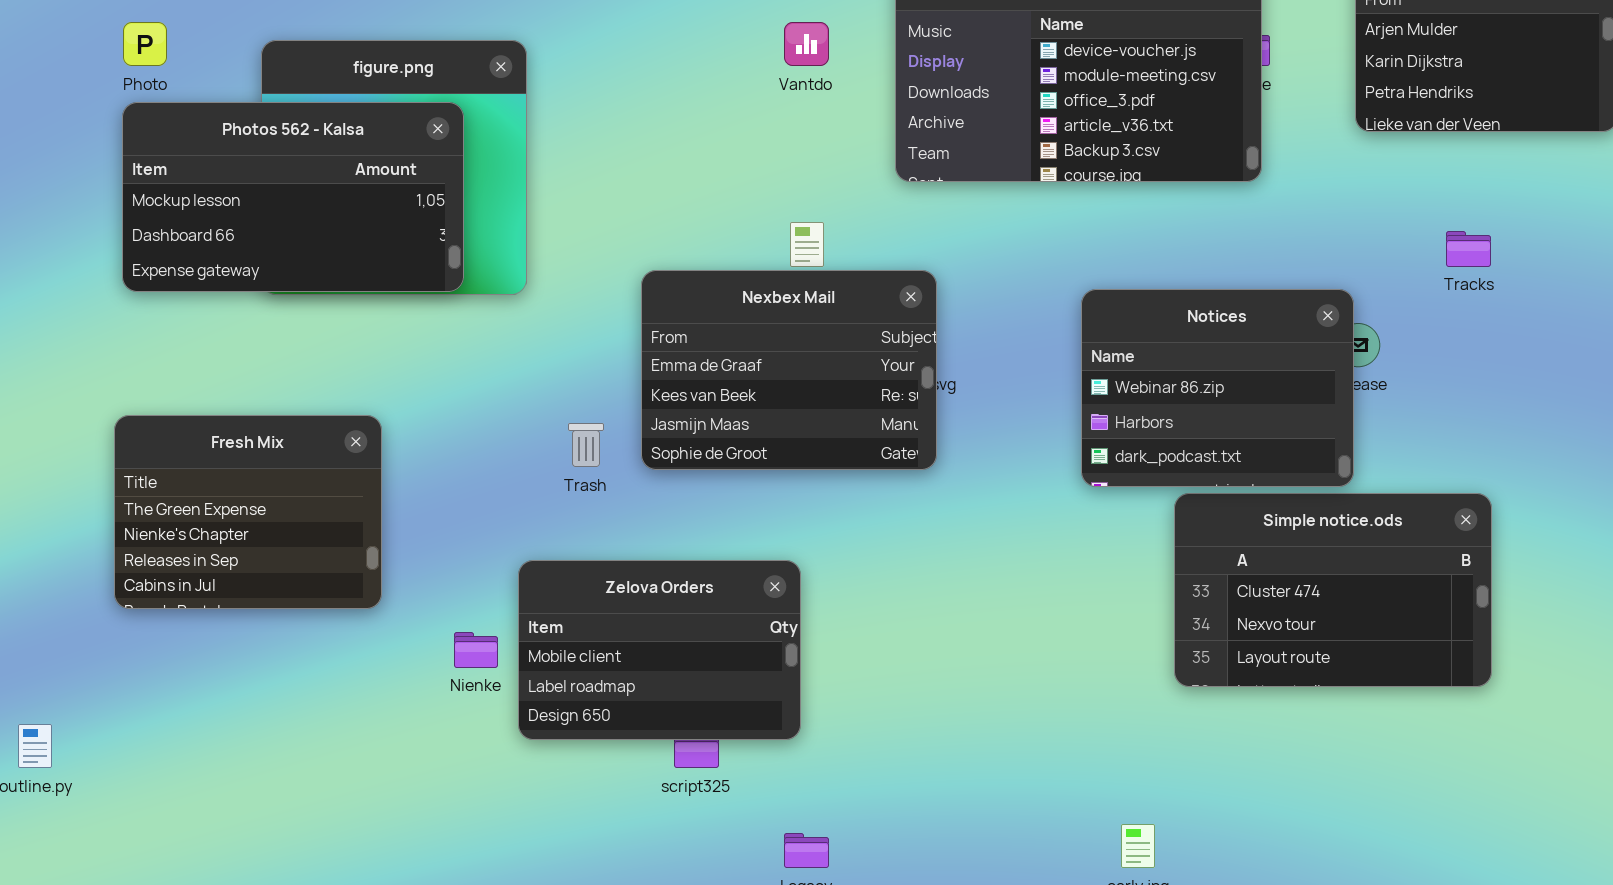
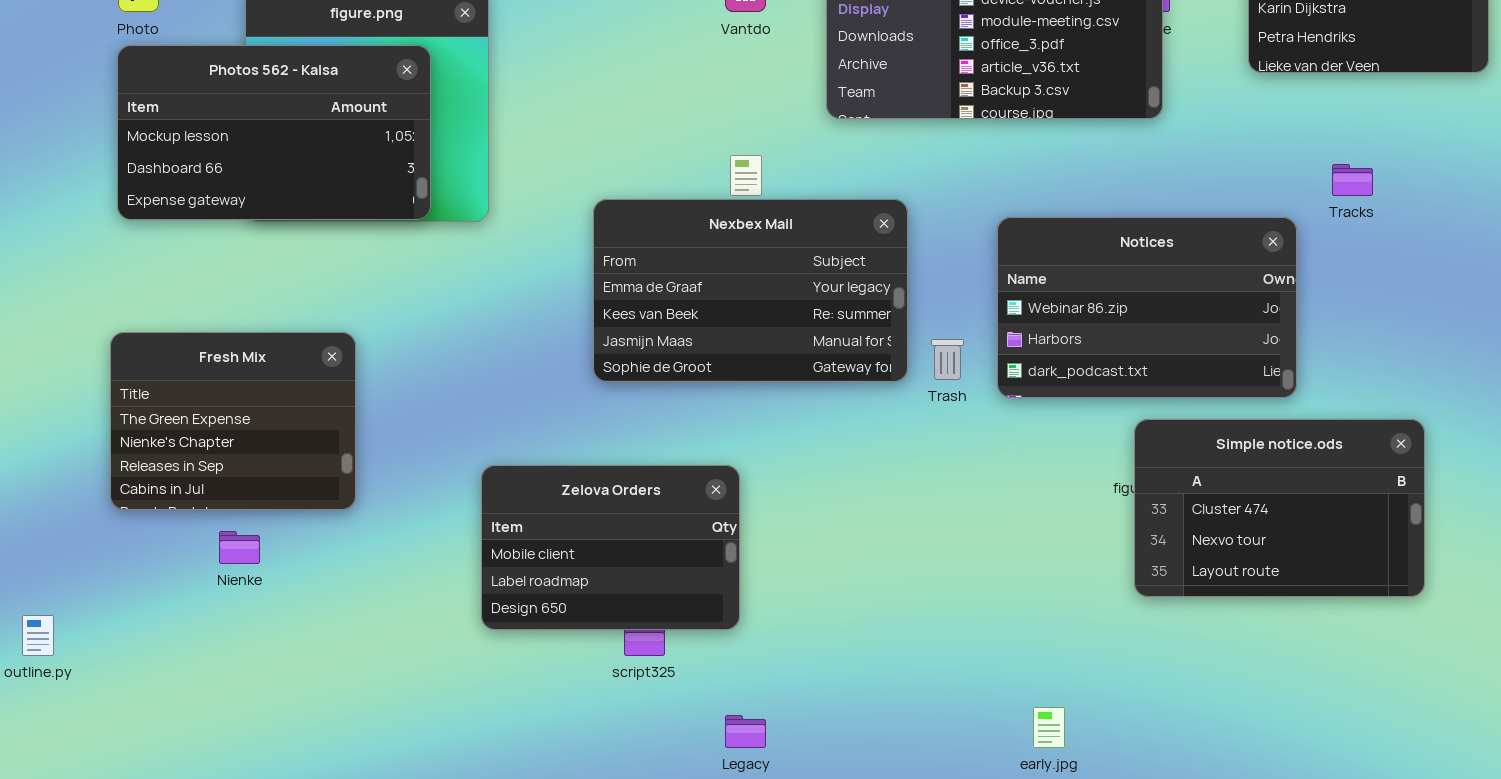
Nexbex Mail: [641,270,937,470] -> [593,199,908,382], resized
Notices: [1081,289,1354,487] -> [997,217,1297,398], resized
Trash: [568,423,604,467] -> [931,339,964,380], moved
Simple notice.ods: [1174,493,1492,687] -> [1134,419,1425,597], moved
Nienke: [454,632,498,668] -> [219,531,260,564], moved

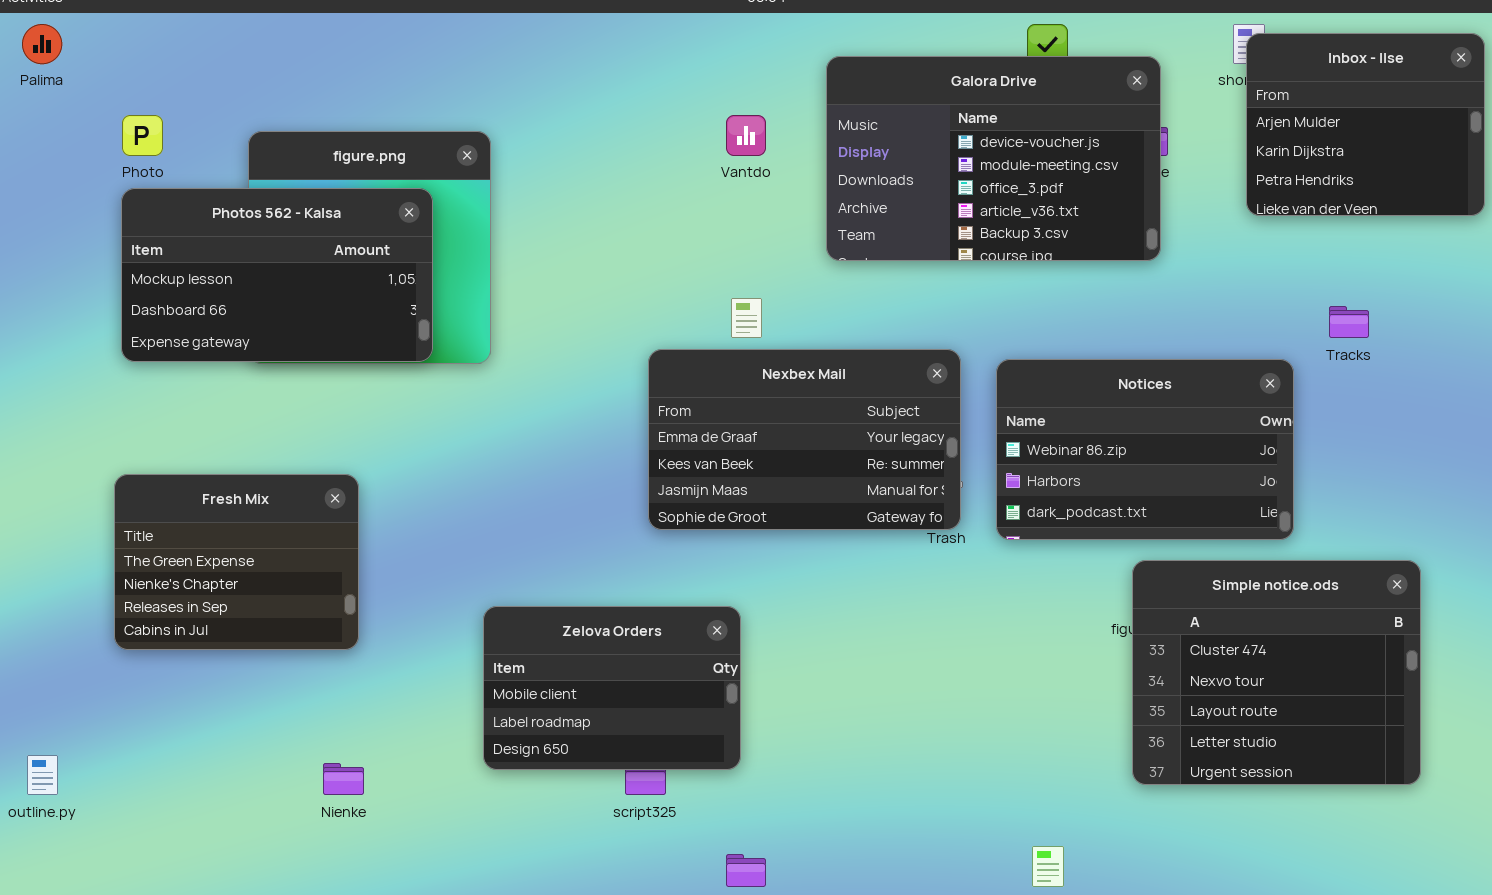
Nexbex Mail: [593,199,908,382] -> [648,349,961,530], moved
Simple notice.ods: [1134,419,1425,597] -> [1132,560,1421,785], resized
Nienke: [219,531,260,564] -> [323,763,364,795], moved

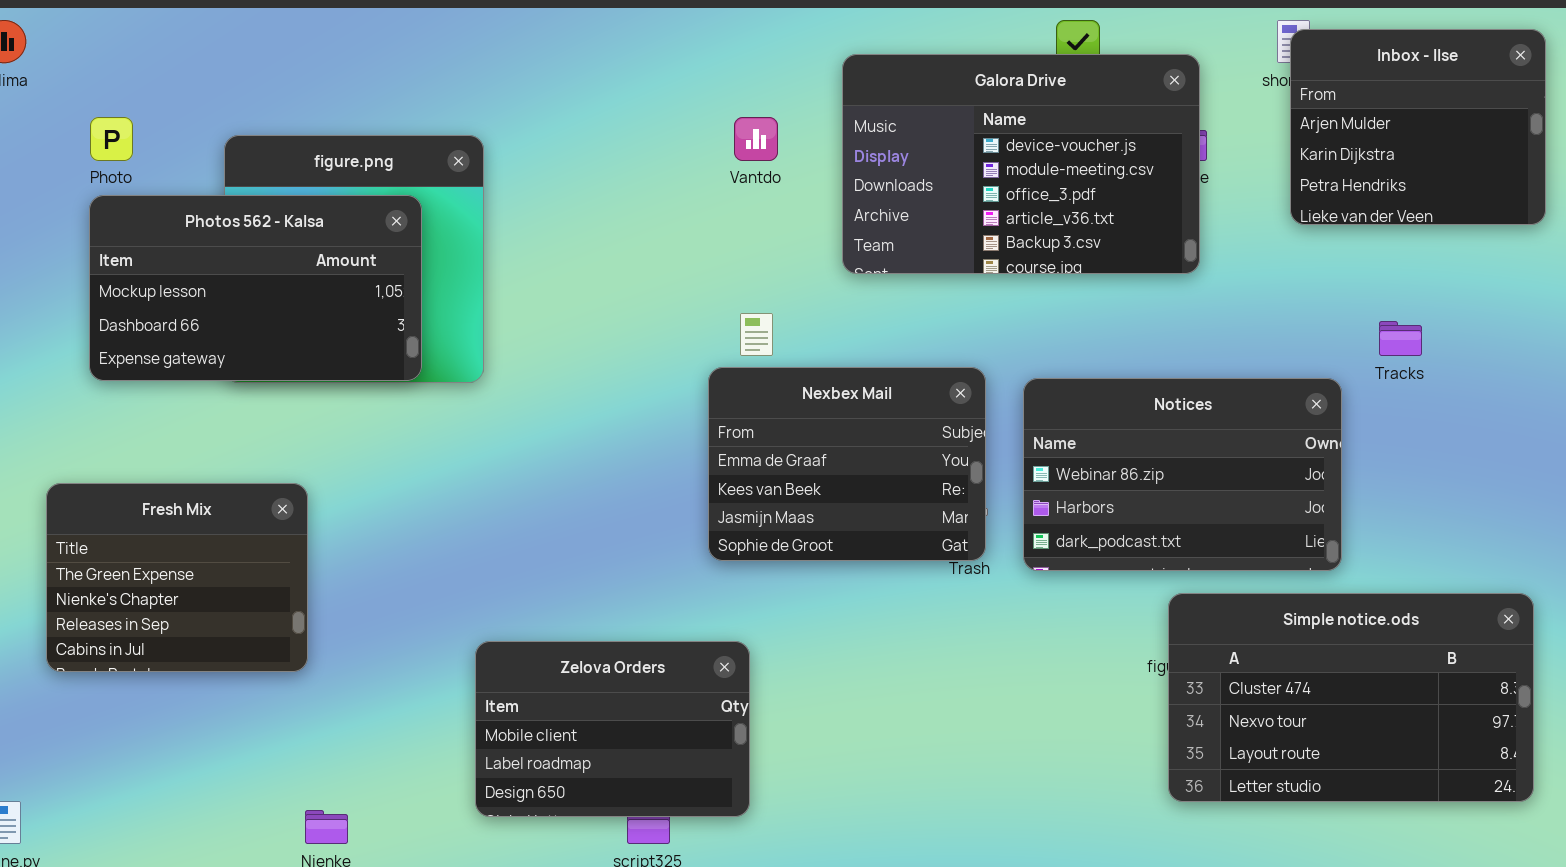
Nexbex Mail: [648,349,961,530] -> [708,367,986,561], resized
Fresh Mix: [114,474,359,650] -> [46,483,308,672], moved
Simple notice.ods: [1132,560,1421,785] -> [1168,593,1534,802], resized

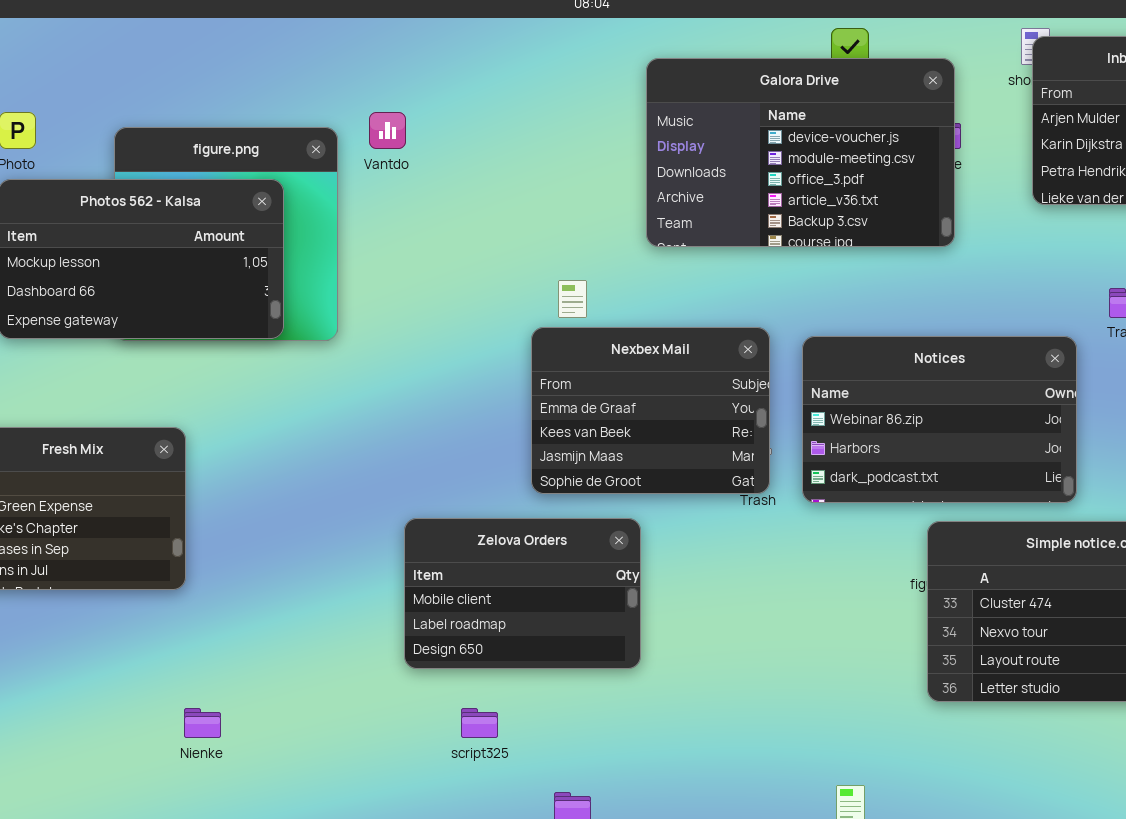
Vantdo: [734,117,778,161] -> [369,112,406,149], moved
Zelova Orders: [475,641,750,817] -> [404,518,641,669], moved

